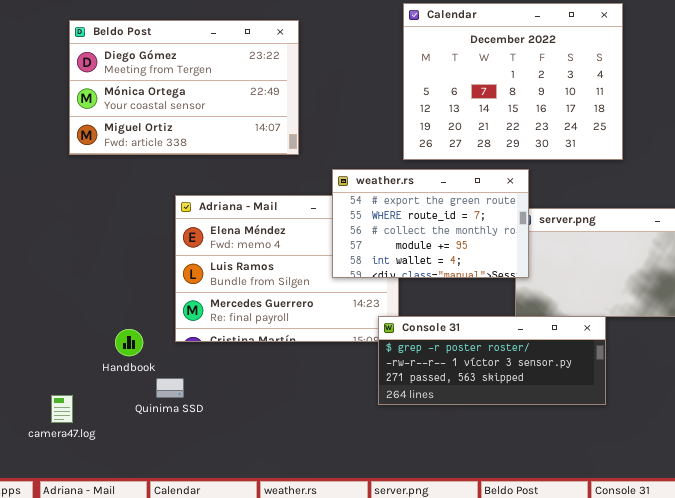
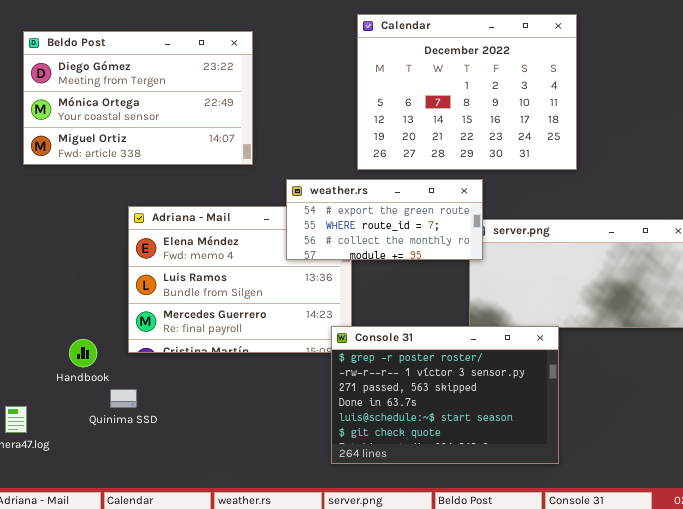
weather.rs: [332,169,529,278] -> [286,179,483,260], resized
Console 31: [378,316,606,405] -> [331,326,559,464], resized

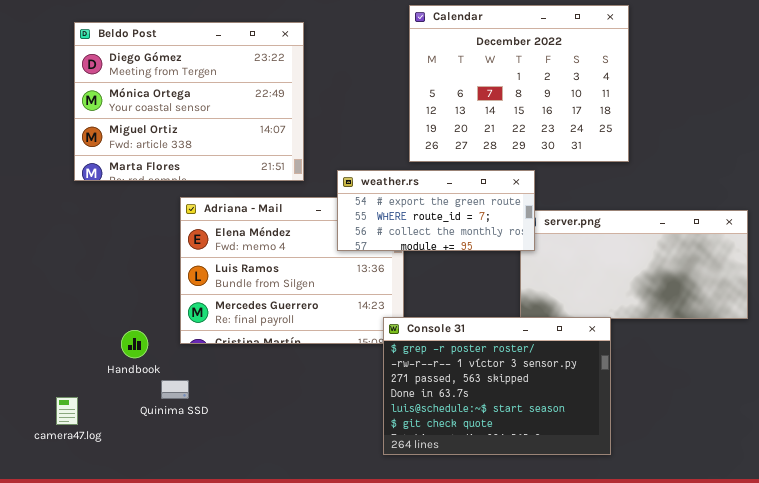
Beldo Post: [23,31,253,165] -> [74,22,304,181], resized

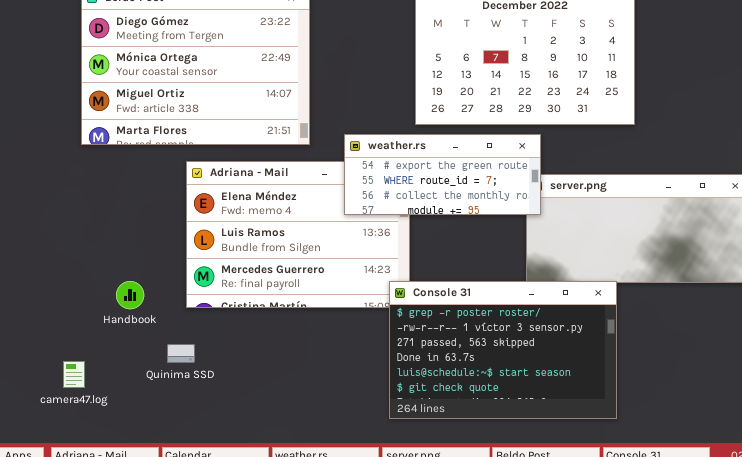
Handbook: [121,330,148,358] -> [116,281,144,309], moved

